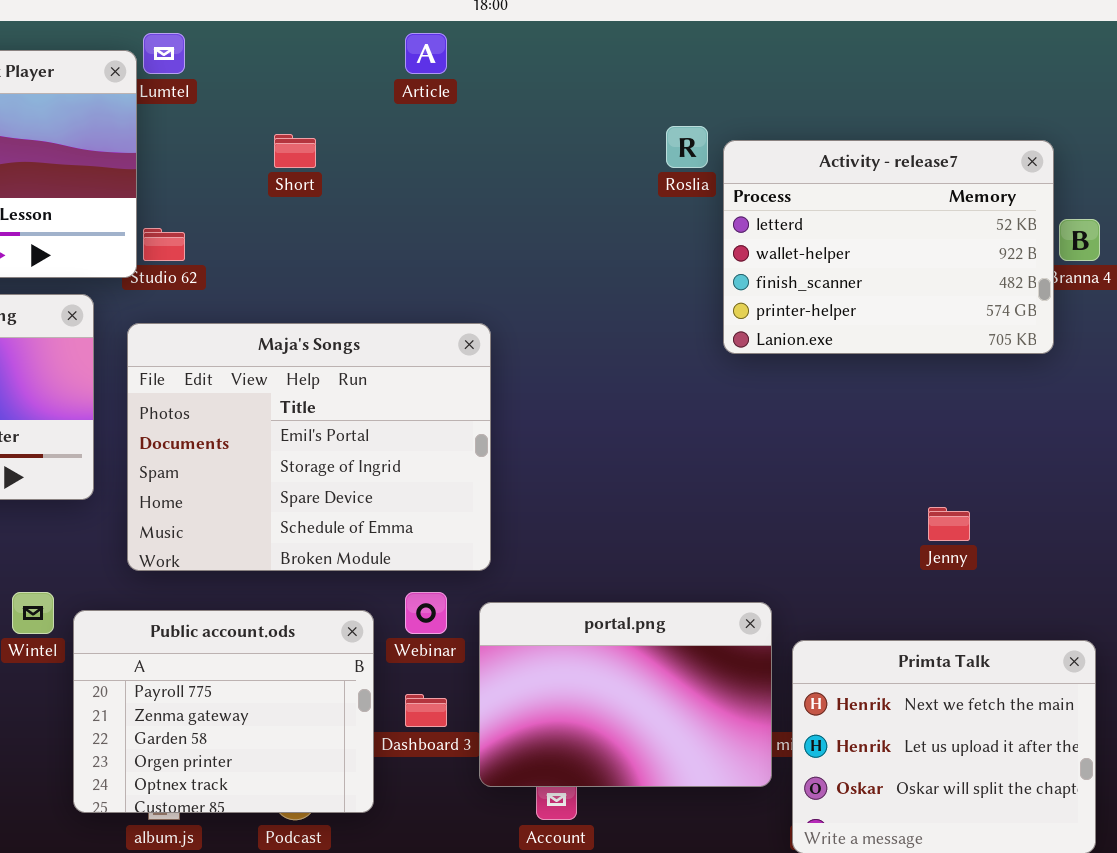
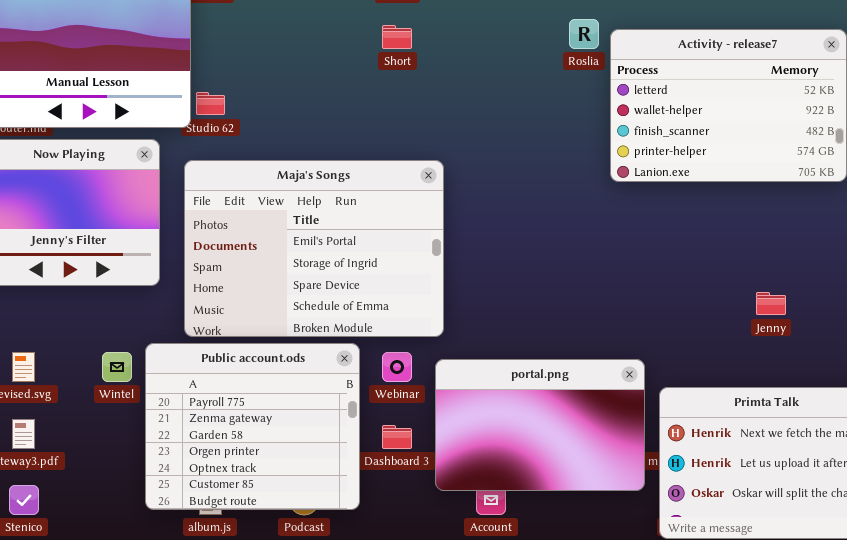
Short: [274,134,316,168] -> [382,25,412,49], moved
Public account.ods: [73,610,374,813] -> [145,343,360,510], resized

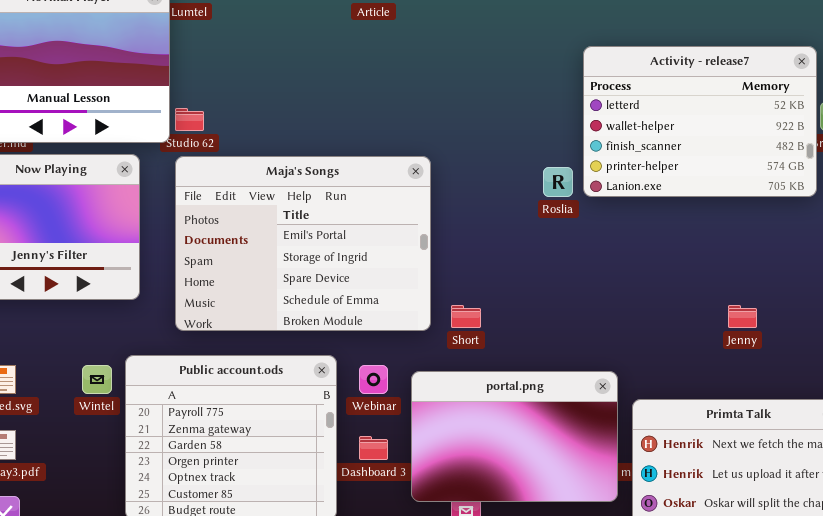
Roslia: [569,19,599,49] -> [543,167,573,197], moved
Short: [382,25,412,49] -> [451,305,481,328], moved
Maja's Songs: [184,160,444,337] -> [175,156,431,331], moved

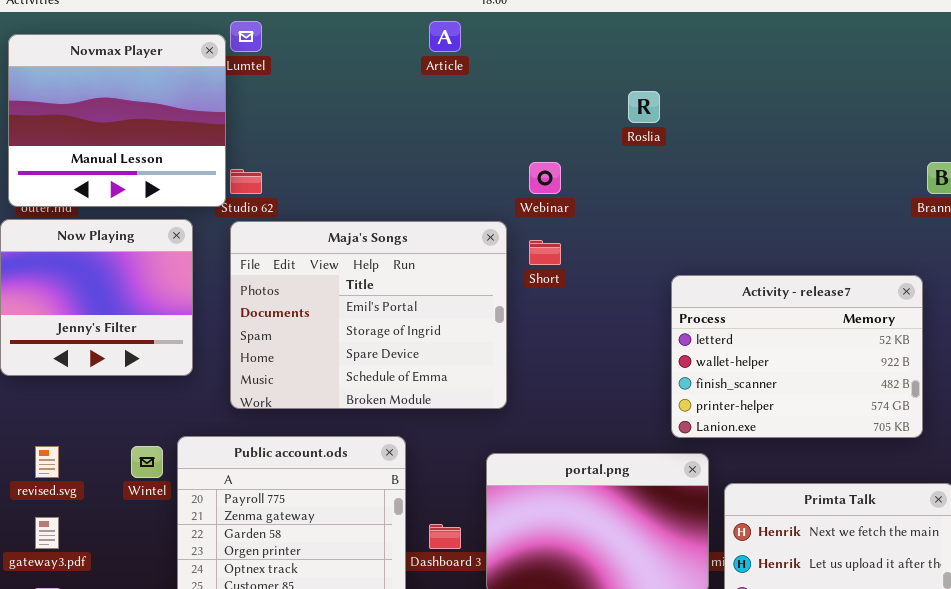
Activity - release7: [583,46,817,197] -> [671,275,923,438], moved
Roslia: [543,167,573,197] -> [628,91,660,123], moved
Short: [451,305,481,328] -> [529,240,561,265], moved
Webinar: [359,365,388,394] -> [529,162,561,194], moved

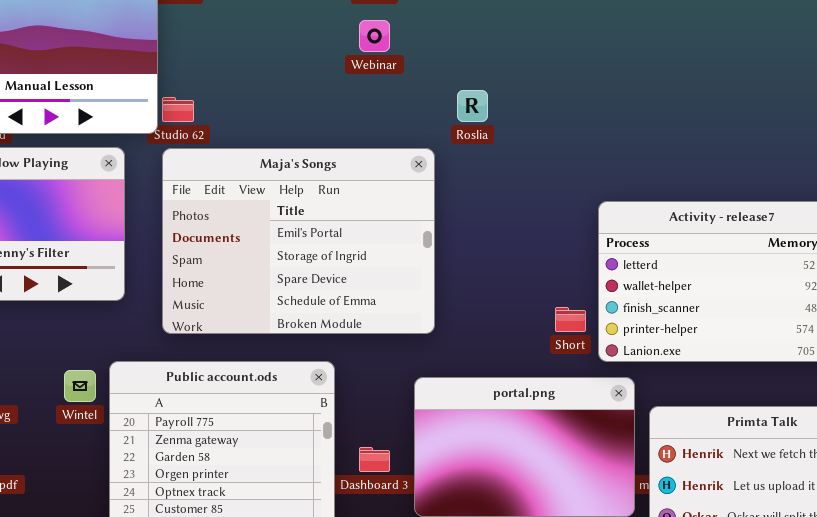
Roslia: [628,91,660,123] -> [457,90,488,122], moved
Webinar: [529,162,561,194] -> [359,20,390,52], moved
Short: [529,240,561,265] -> [555,307,586,332], moved

